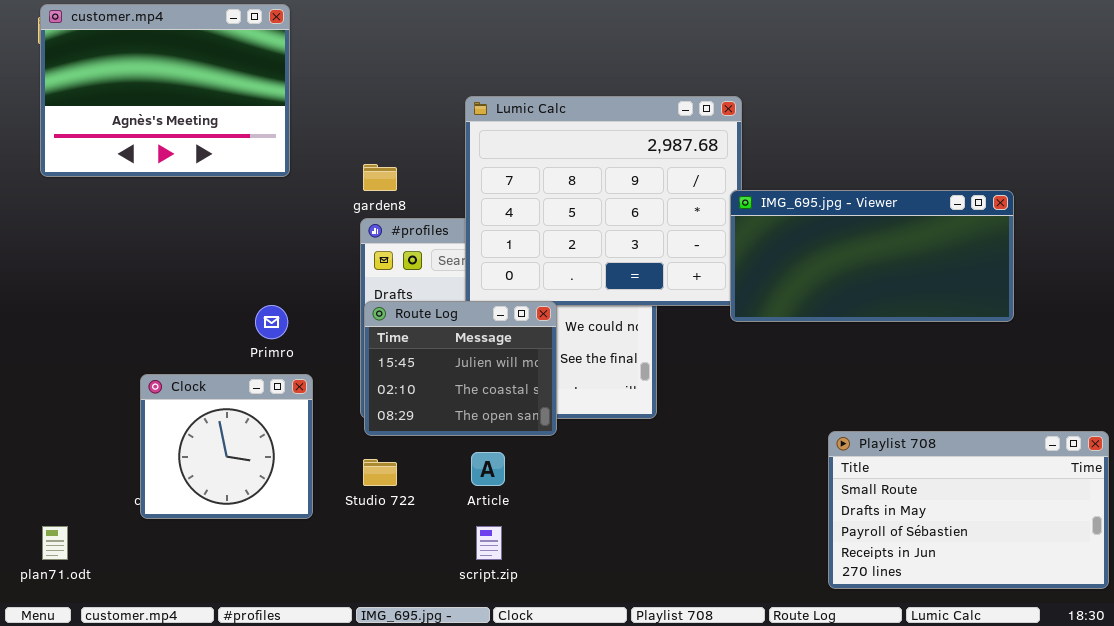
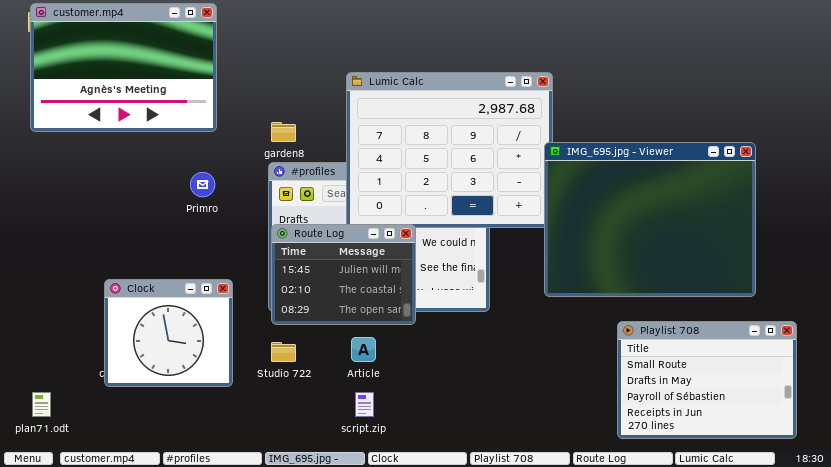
IMG_695.jpg - Viewer: [730,190,1014,322] -> [544,142,756,297], resized
Primro: [255,305,288,339] -> [190,172,215,197], moved
Playlist 708: [828,431,1109,589] -> [617,321,797,439], resized

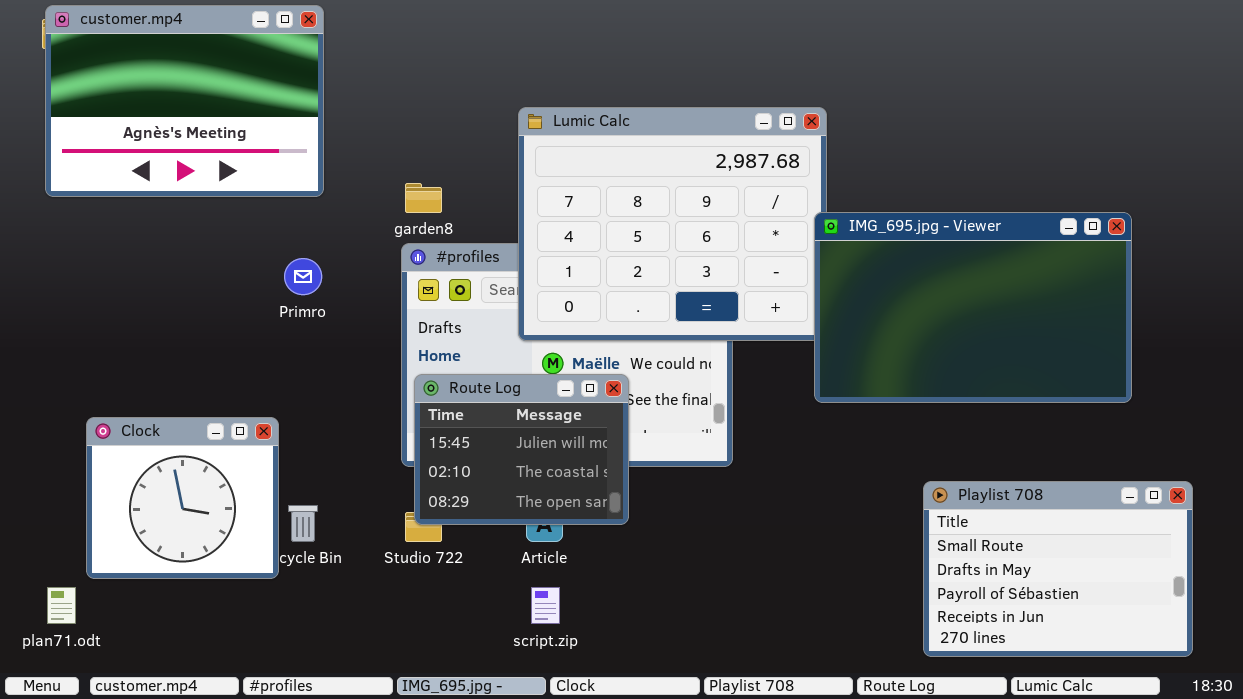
IMG_695.jpg - Viewer: [544,142,756,297] -> [814,212,1132,403], resized
Route Log: [271,224,416,325] -> [414,374,629,525], moved
Clock: [104,279,233,387] -> [86,417,279,579], moved

